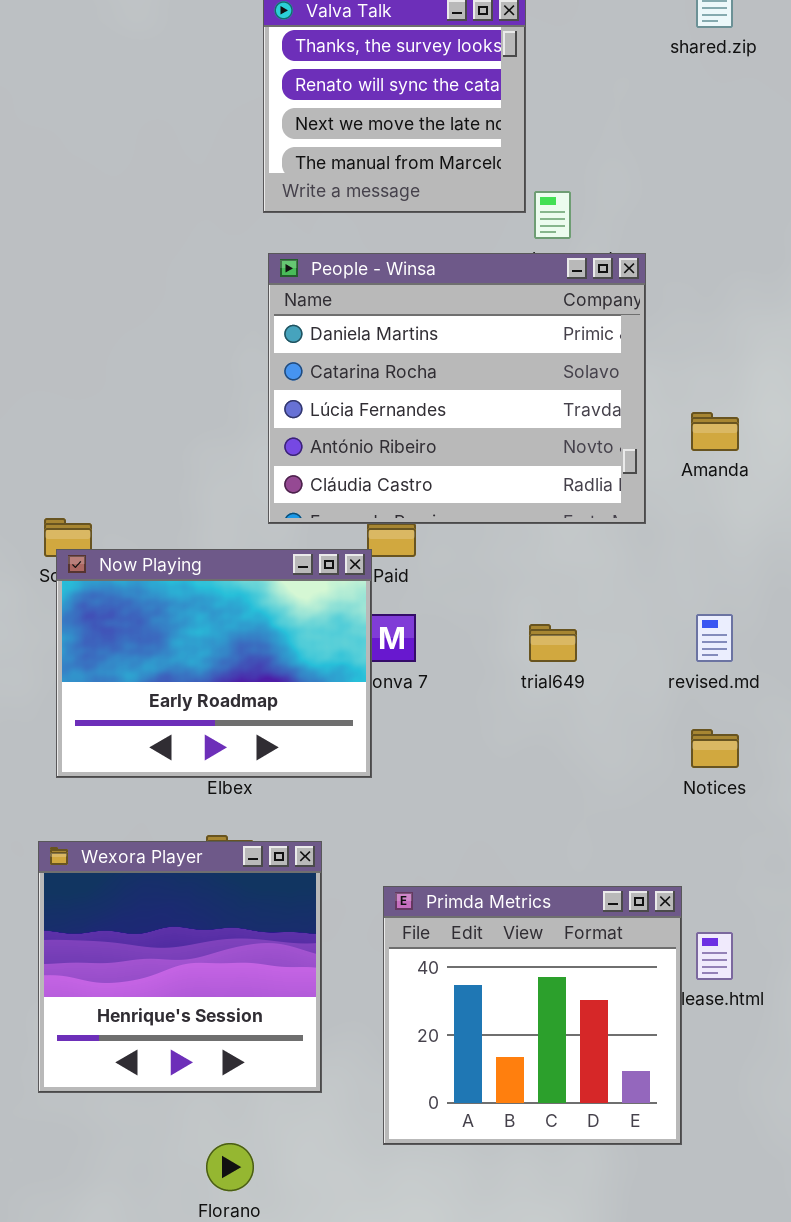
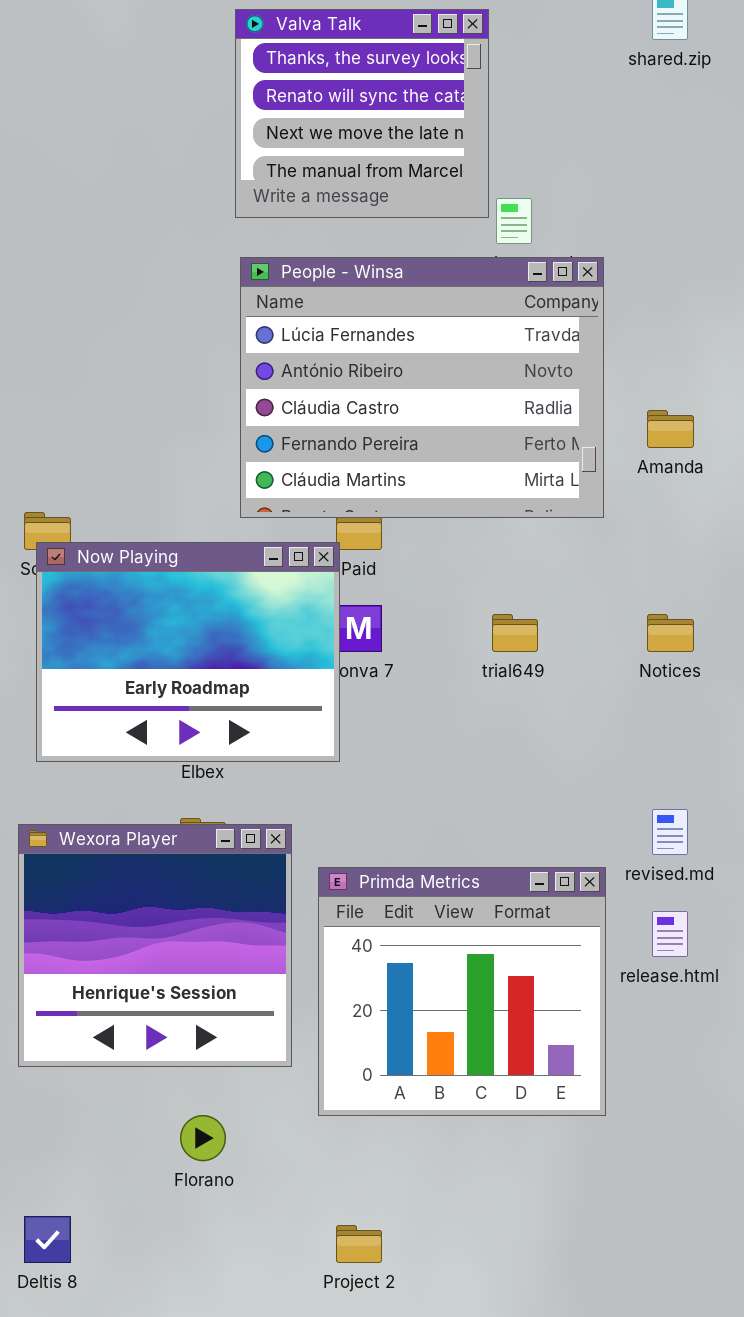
People - Winsa: [268,253,646,524] -> [240,257,604,518], scrolled down 2 rows
revised.md: [696,614,733,662] -> [652,809,688,855], moved
Notices: [691,729,739,768] -> [647,614,694,652], moved
Primda Metrics: [383,886,682,1145] -> [318,867,606,1116], moved

